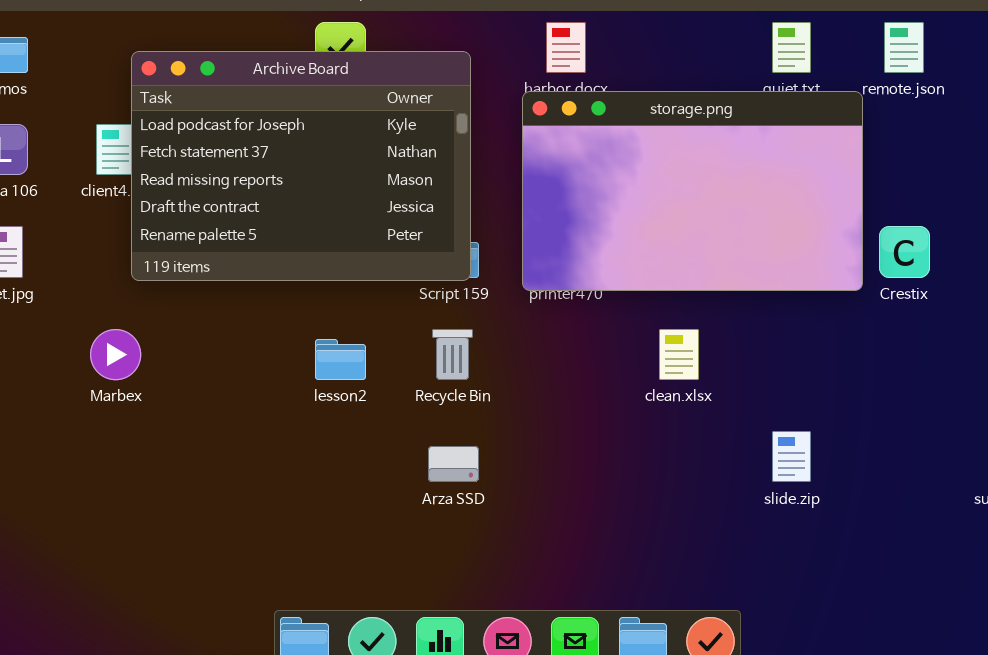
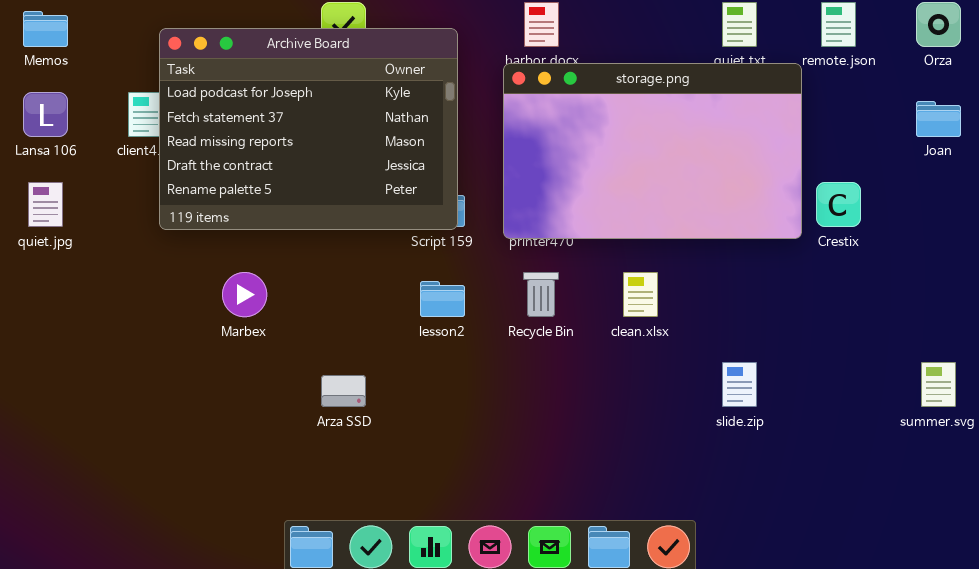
Marbex: [90,329,141,380] -> [222,272,267,317], moved
Recycle Bin: [432,329,473,380] -> [523,272,559,317], moved
lesson2: [315,339,366,380] -> [420,281,465,317], moved
Arza SSD: [428,446,479,482] -> [321,375,366,407], moved

